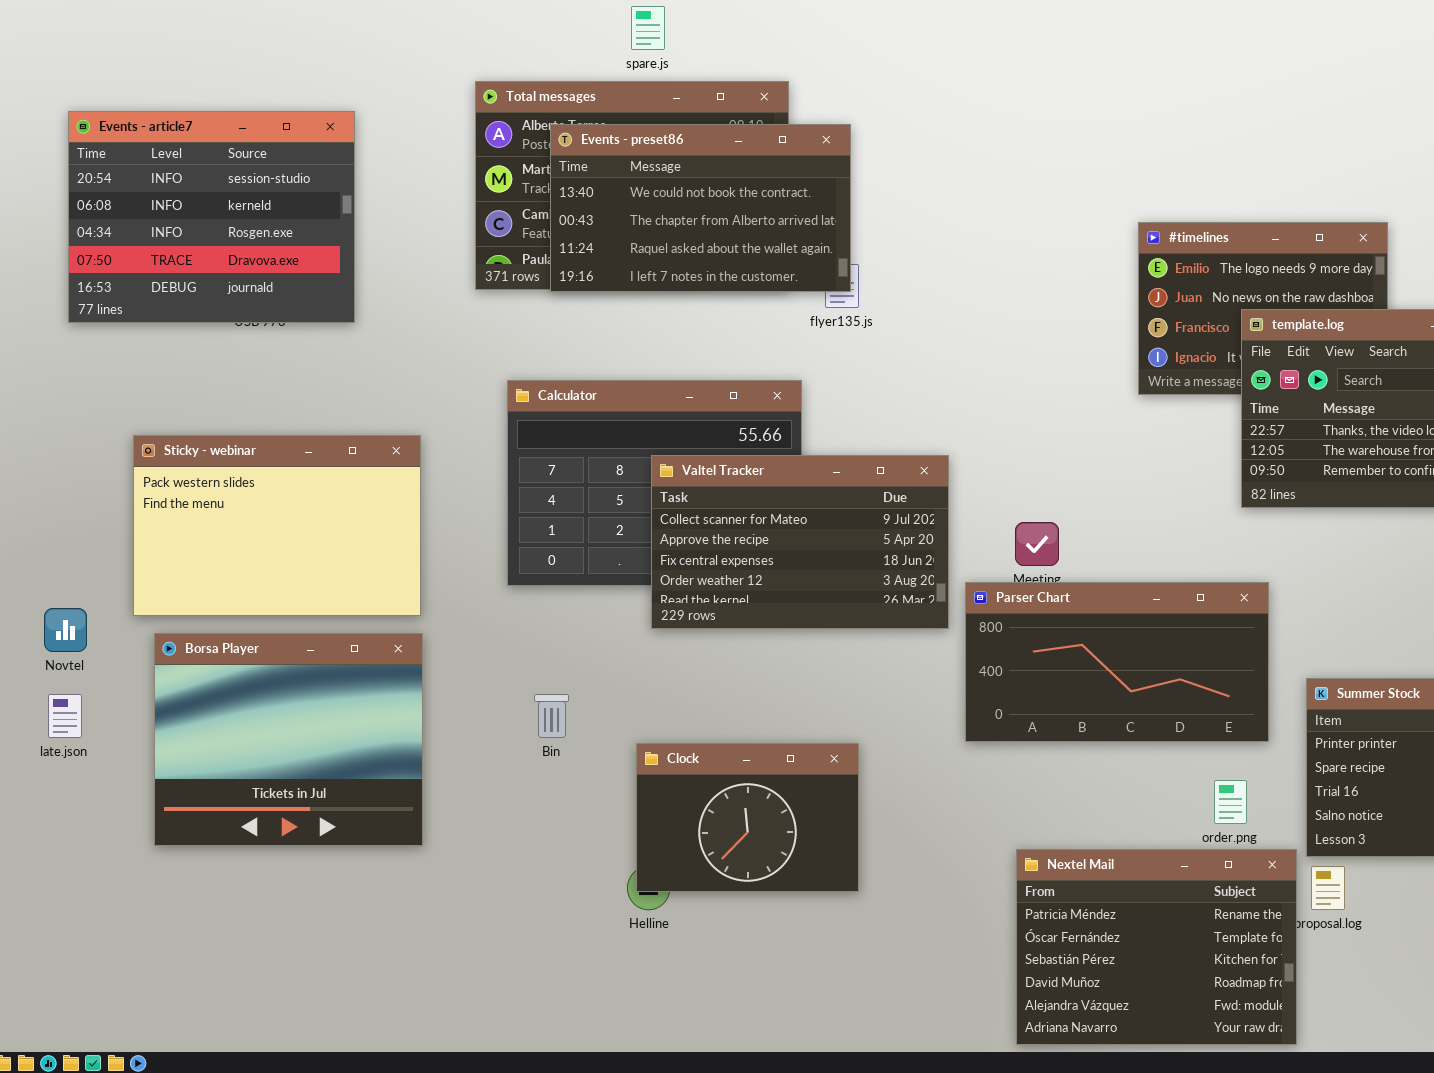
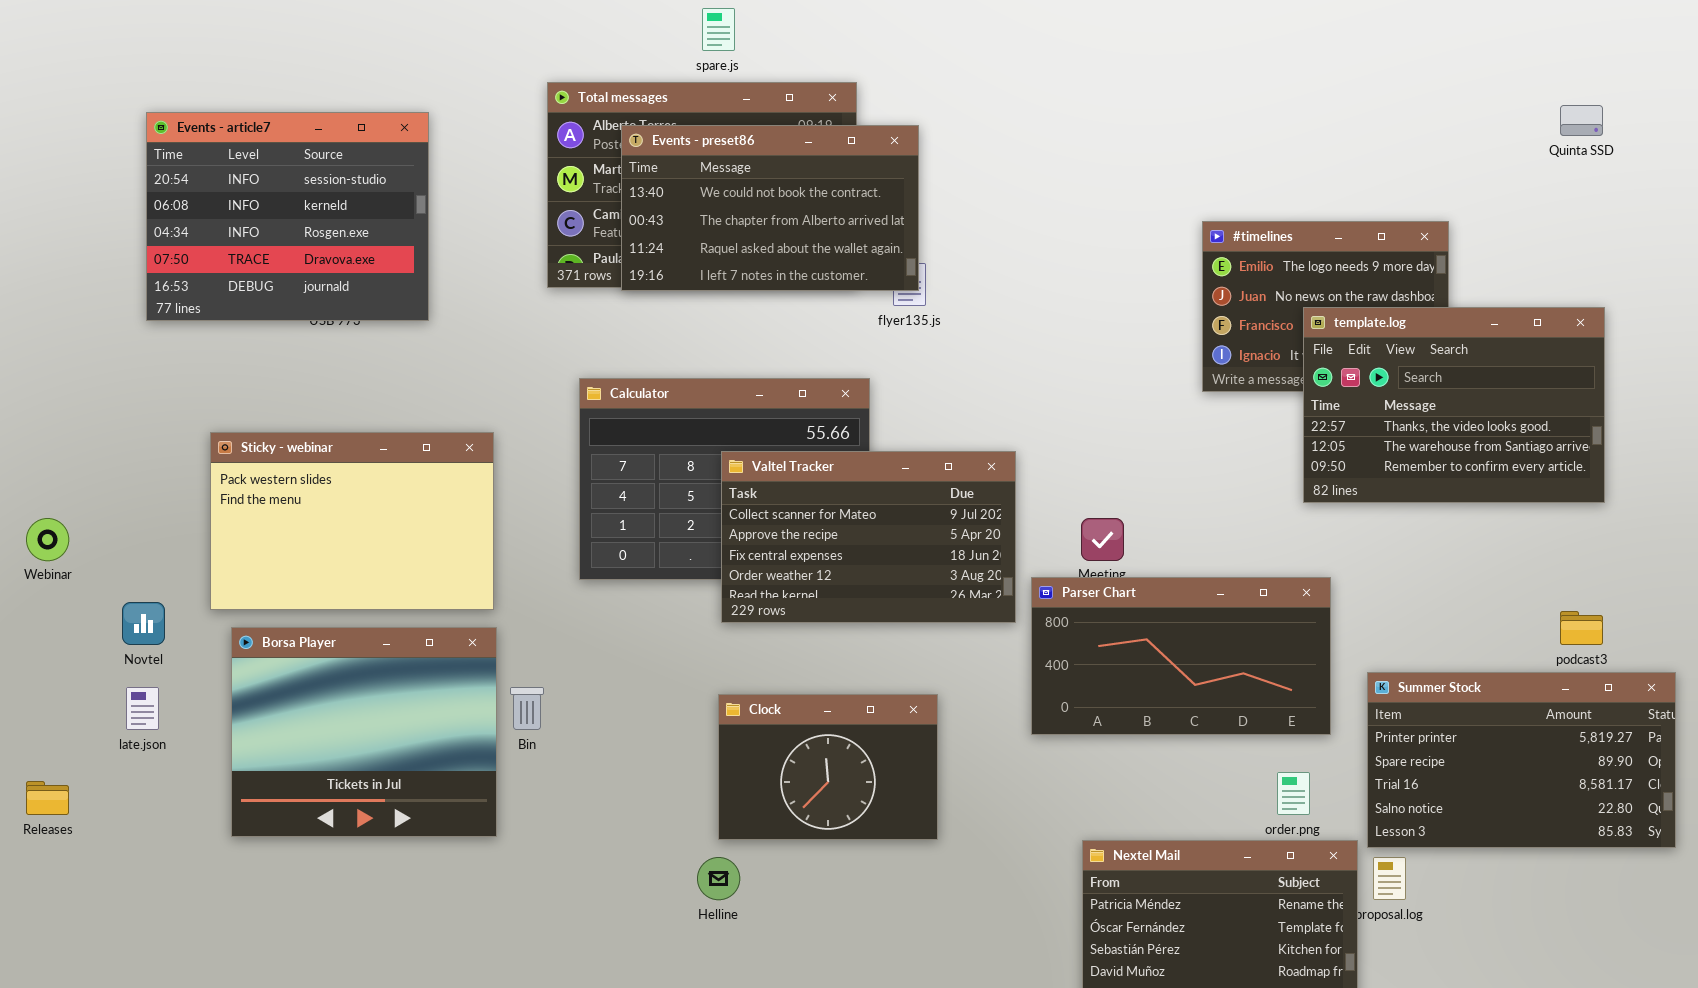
Bin: [534,694,569,738] -> [510,687,544,730], moved
Clock: [636,743,859,892] -> [718,694,938,840], moved

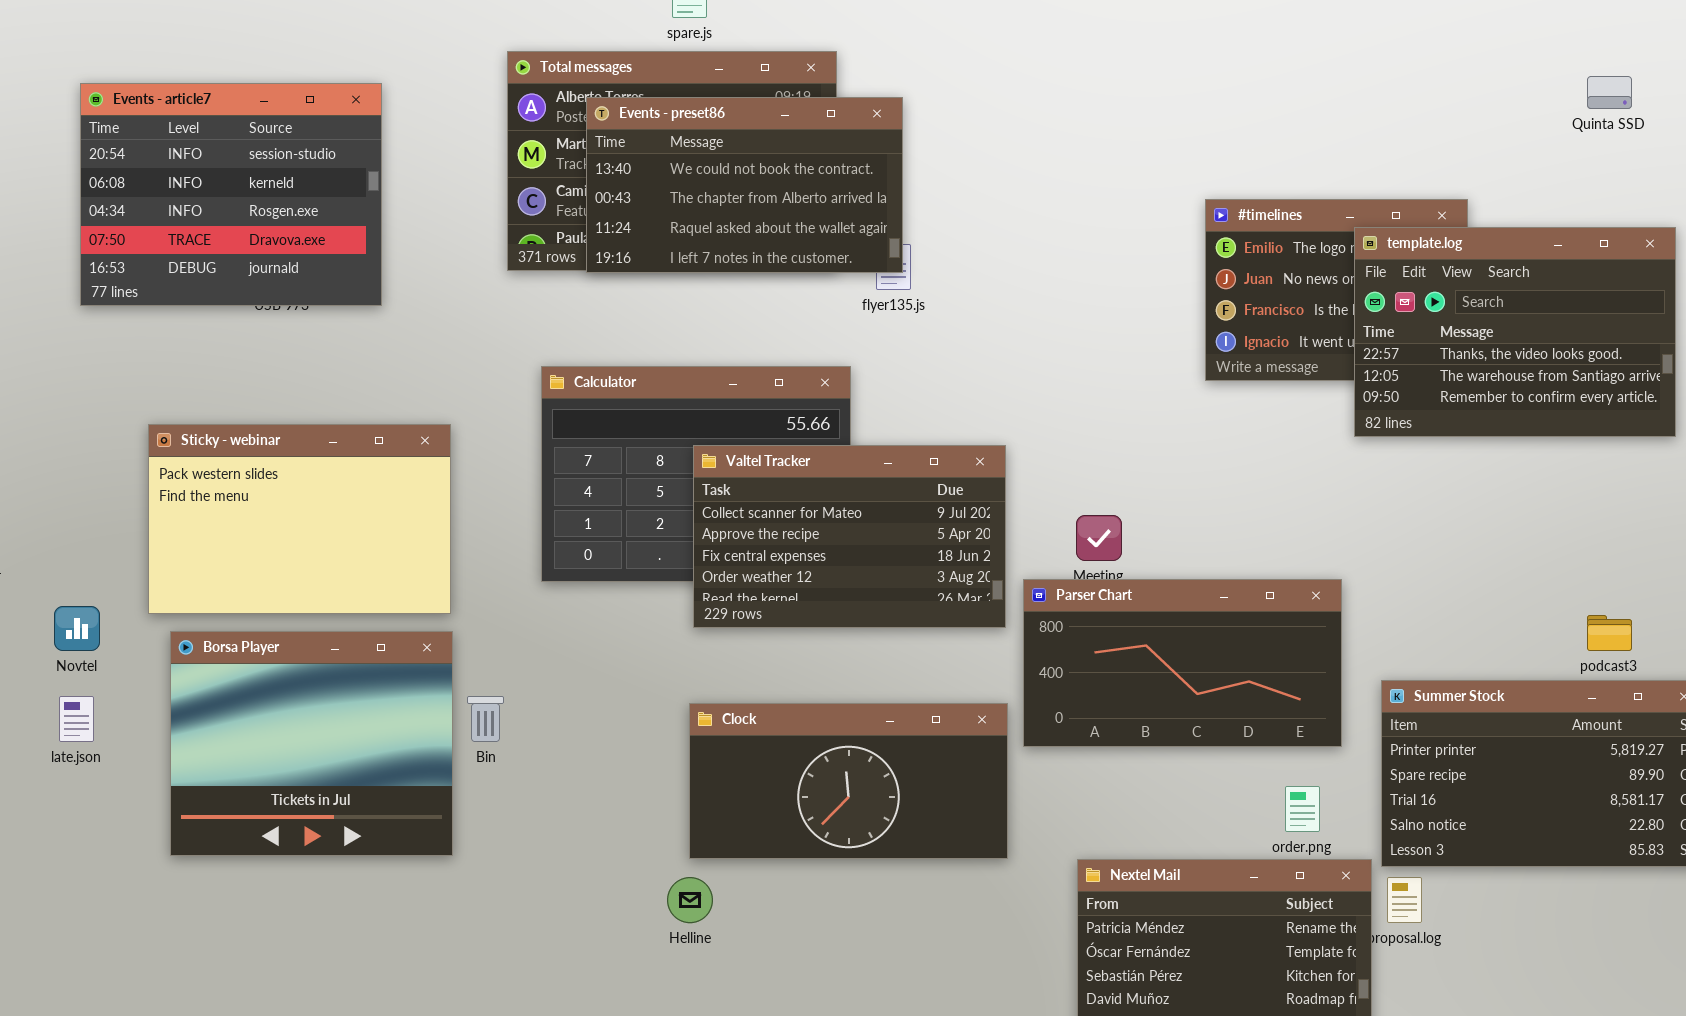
template.log: [1303,307,1605,503] -> [1354,227,1676,437], moved
Clock: [718,694,938,840] -> [689,703,1008,859], resized

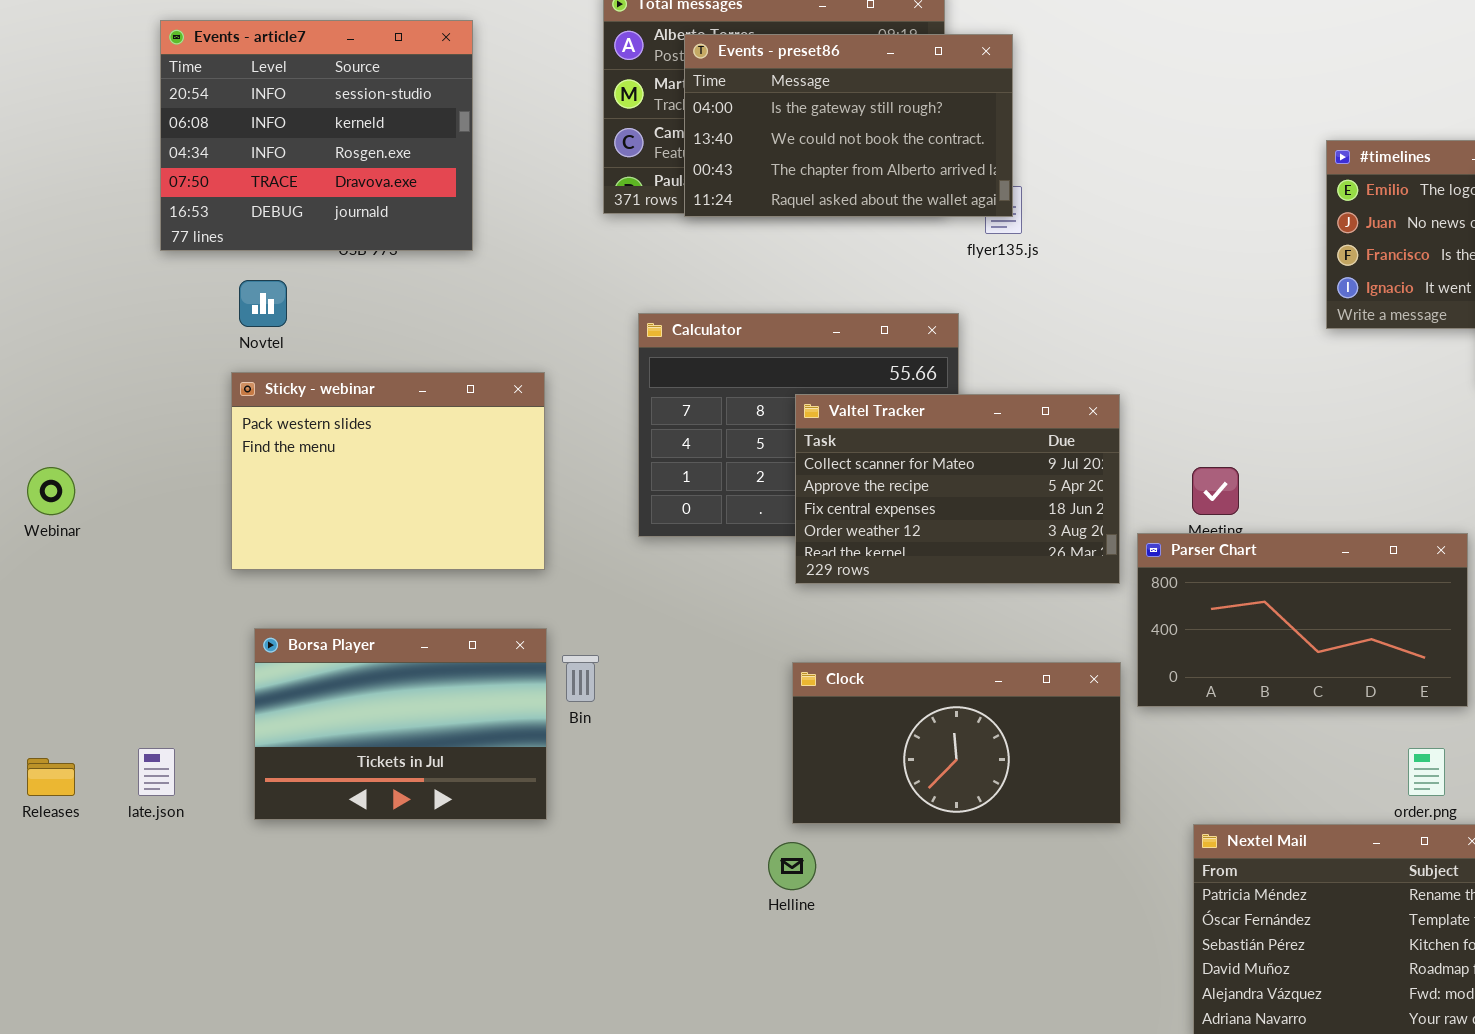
Events - preset86: [586,97,903,273] -> [684,34,1013,217], scrolled up 1 row
Novtel: [54,606,100,651] -> [239,280,287,327], moved
Borsa Player: [170,631,453,856] -> [254,628,547,820], resized
late.json: [59,696,94,742] -> [138,748,175,796], moved

